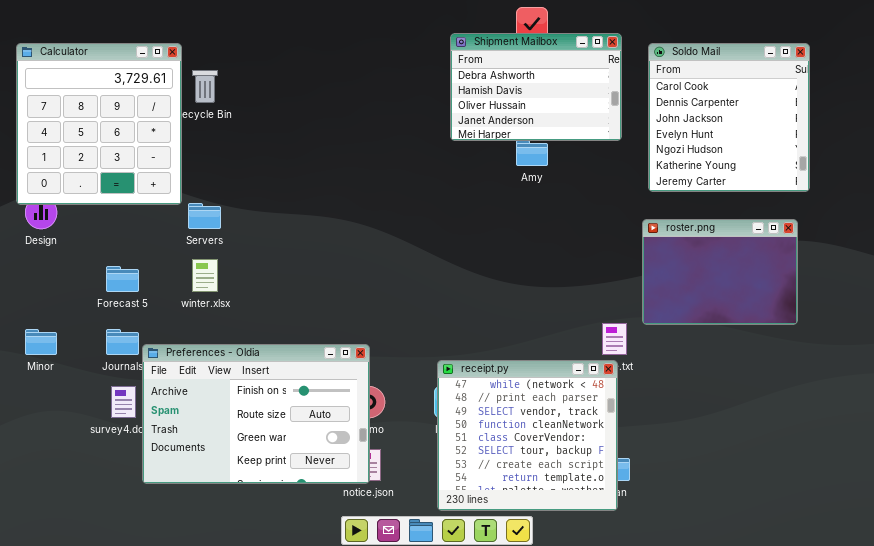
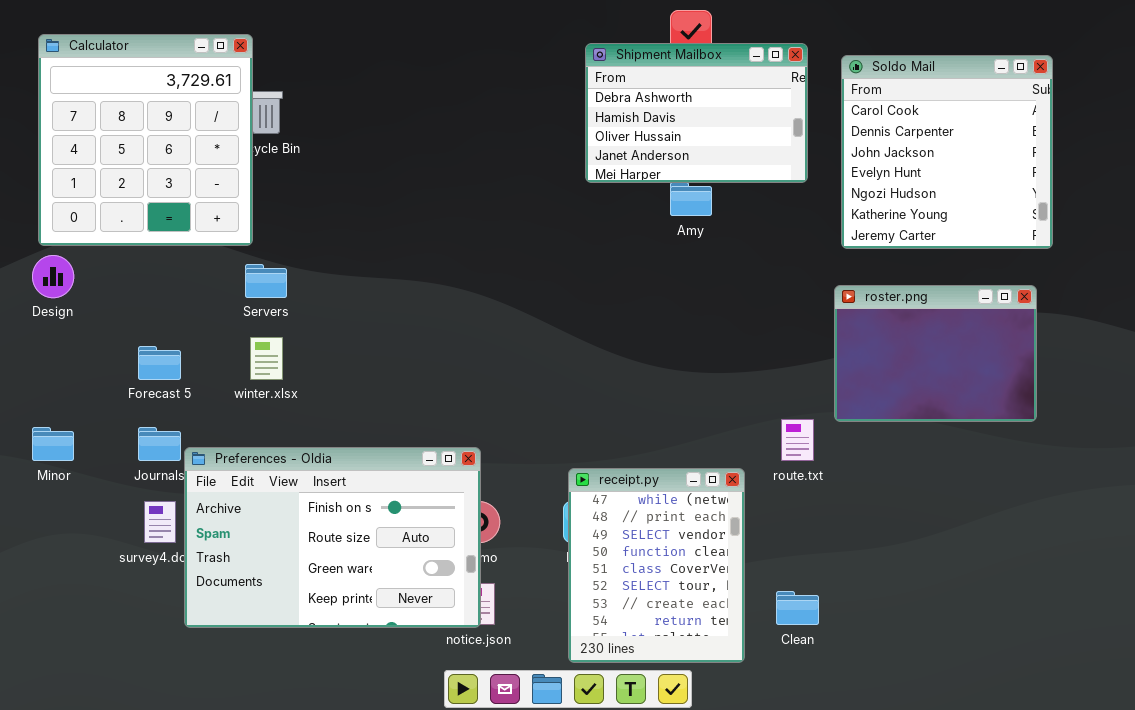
Calculator: [16,43,182,205] -> [38,34,253,246], moved
receipt.py: [437,360,618,511] -> [568,468,745,663], resized

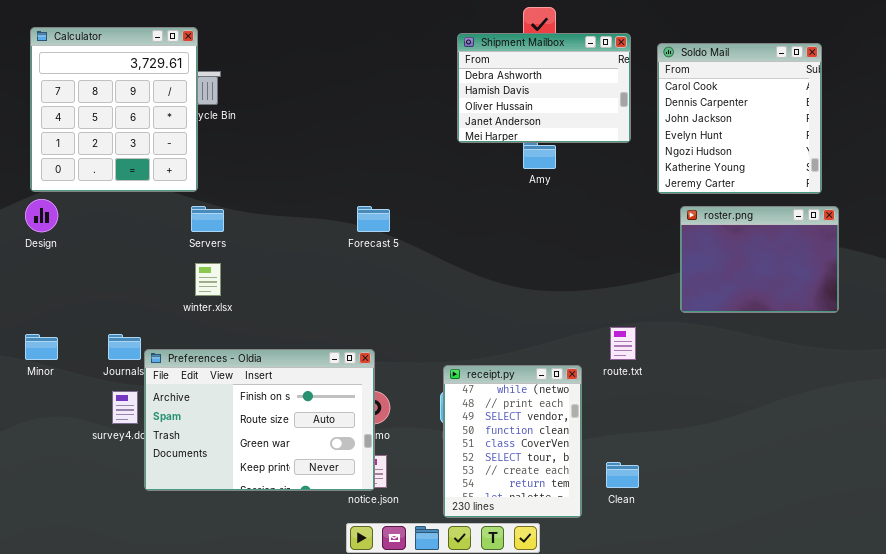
roster.png: [834,285,1037,422] -> [680,206,839,313], moved
Forecast 5: [138,346,181,380] -> [357,206,390,232], moved

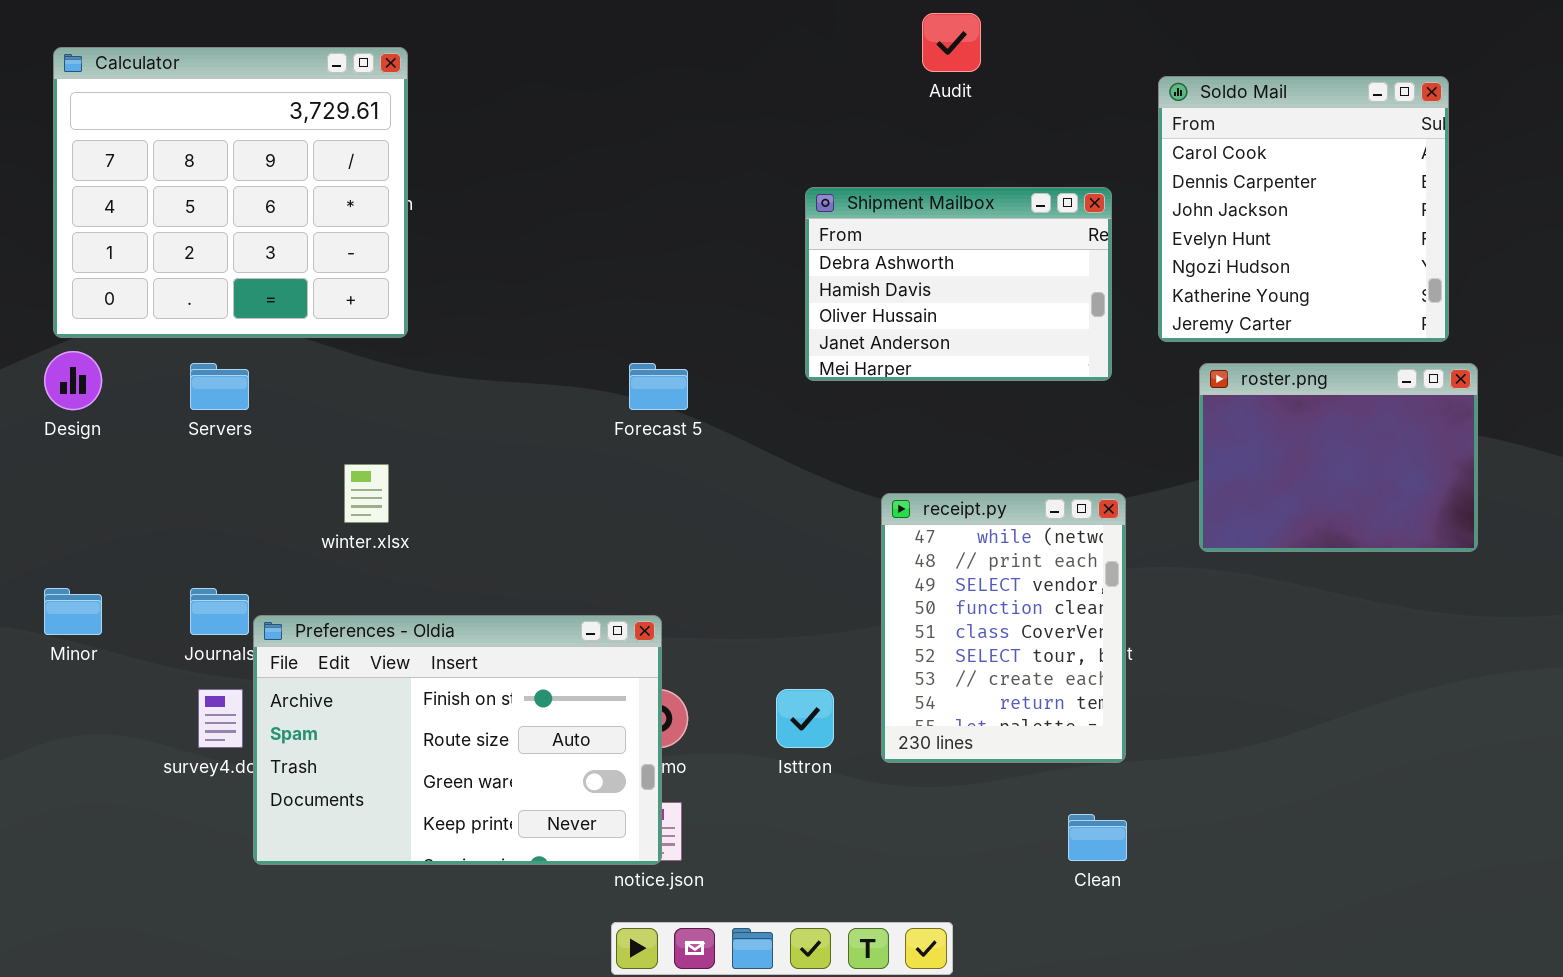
Calculator: [30,27,198,192] -> [53,47,408,338], resized
Shipment Mailbox: [457,33,631,143] -> [805,187,1112,381], moved
Servers: [191,206,224,232] -> [190,363,249,410], moved
receipt.py: [443,365,582,518] -> [881,493,1126,763], moved

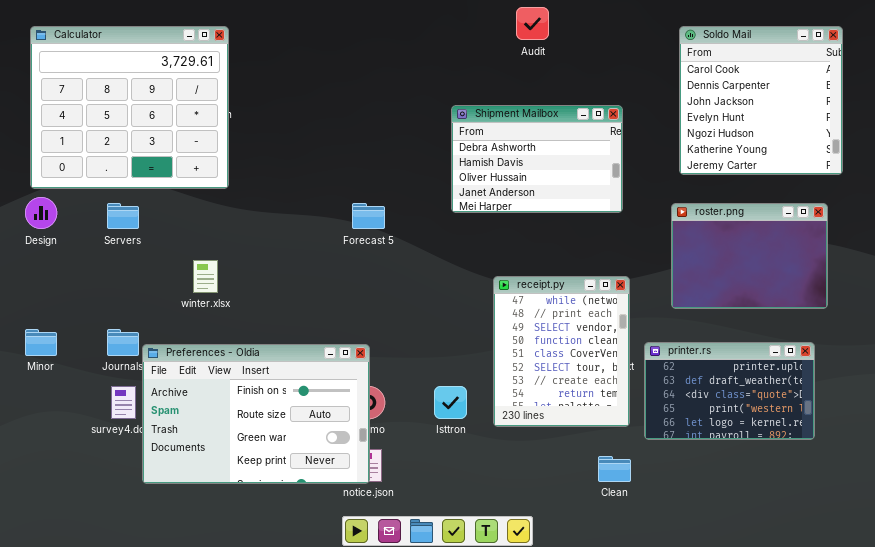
Soldo Mail: [1158,76,1449,342] -> [679,26,843,175], moved
printer.rs: none -> [644,342,815,440], opened

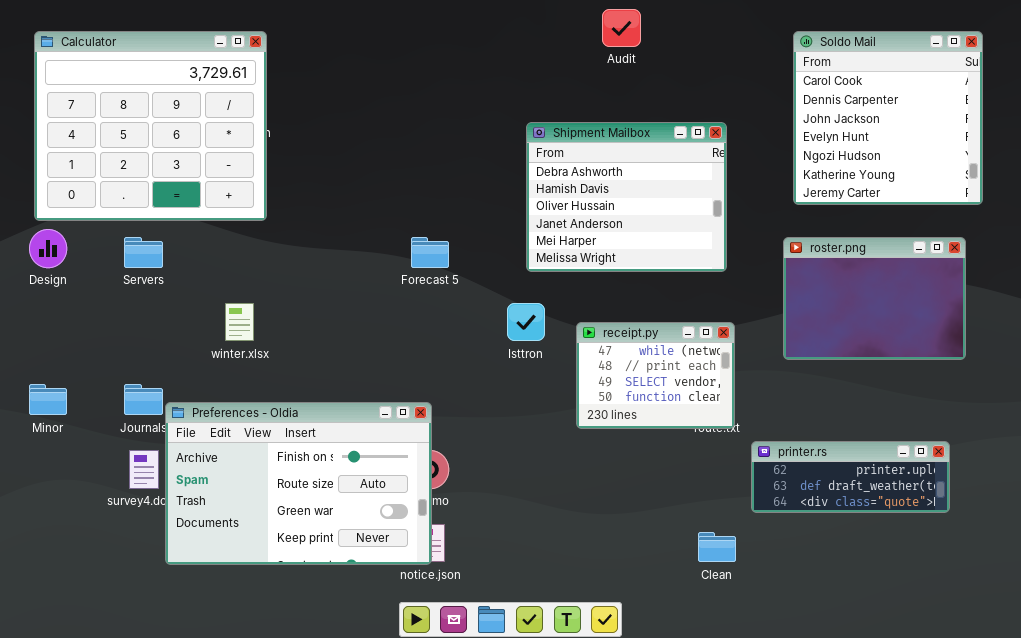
Shipment Mailbox: [451,105,623,213] -> [526,122,727,272], resized
receipt.py: [493,276,630,427] -> [576,322,735,429], resized
printer.rs: [644,342,815,440] -> [751,441,950,513], resized
Isttron: [434,386,467,419] -> [507,303,545,341], moved

